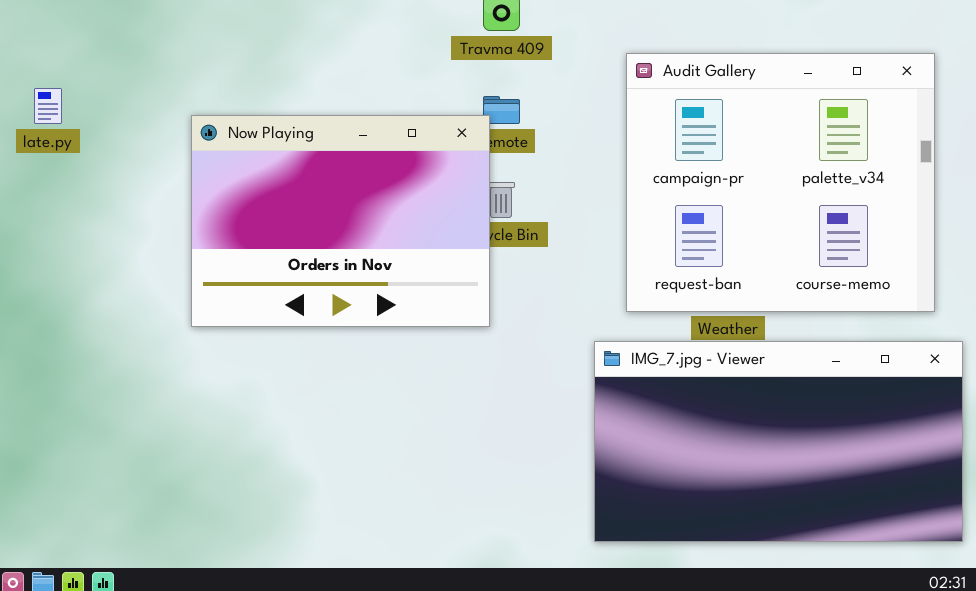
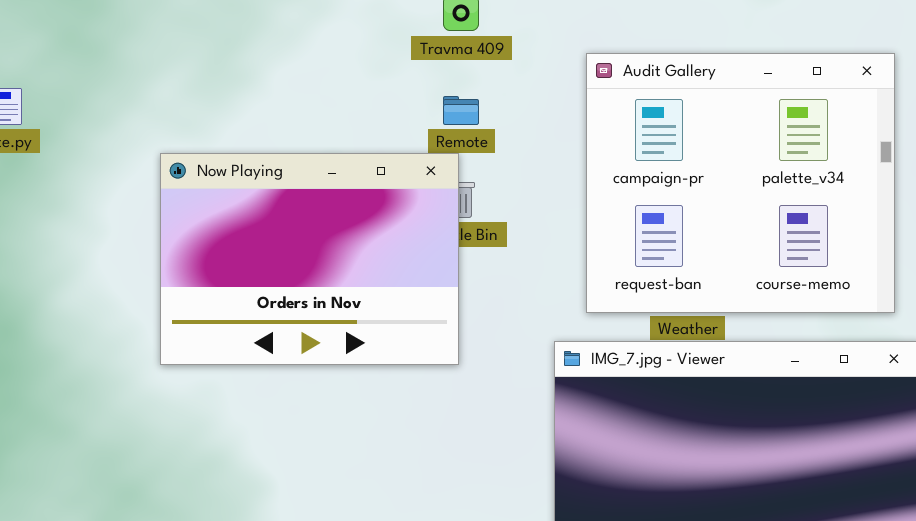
Now Playing: [191,115,490,327] -> [160,153,459,365], moved

